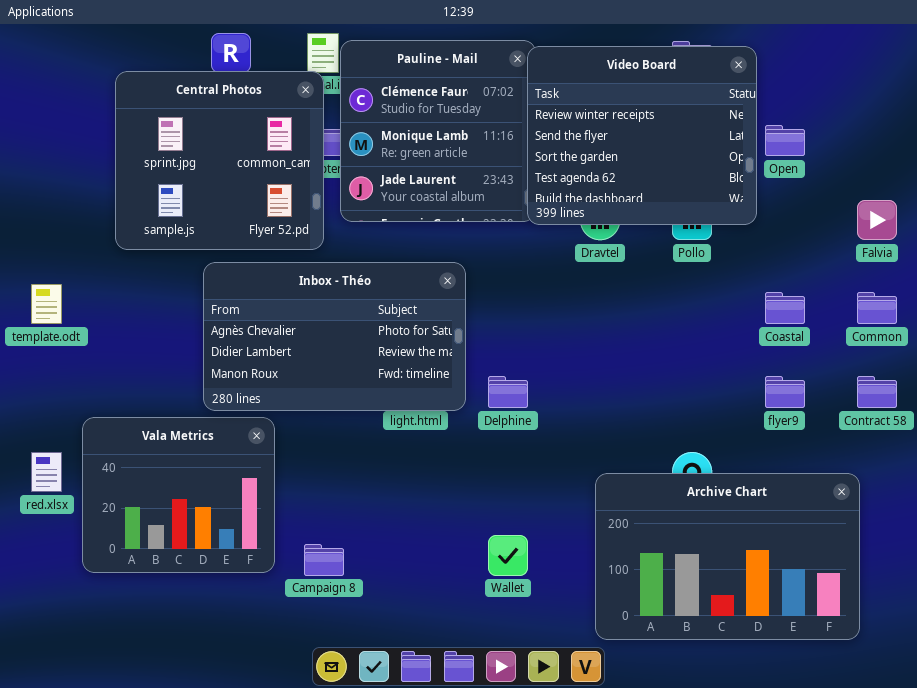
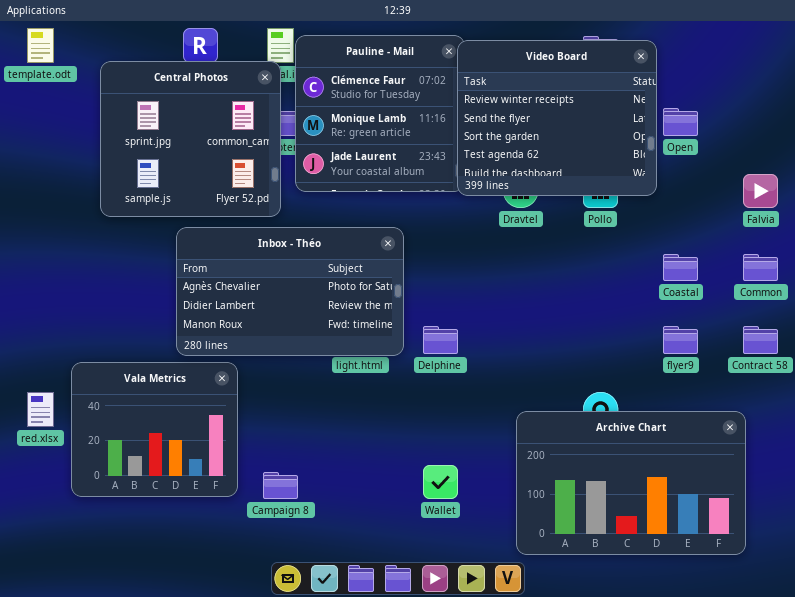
template.odt: [31,284,62,324] -> [27,28,54,63], moved

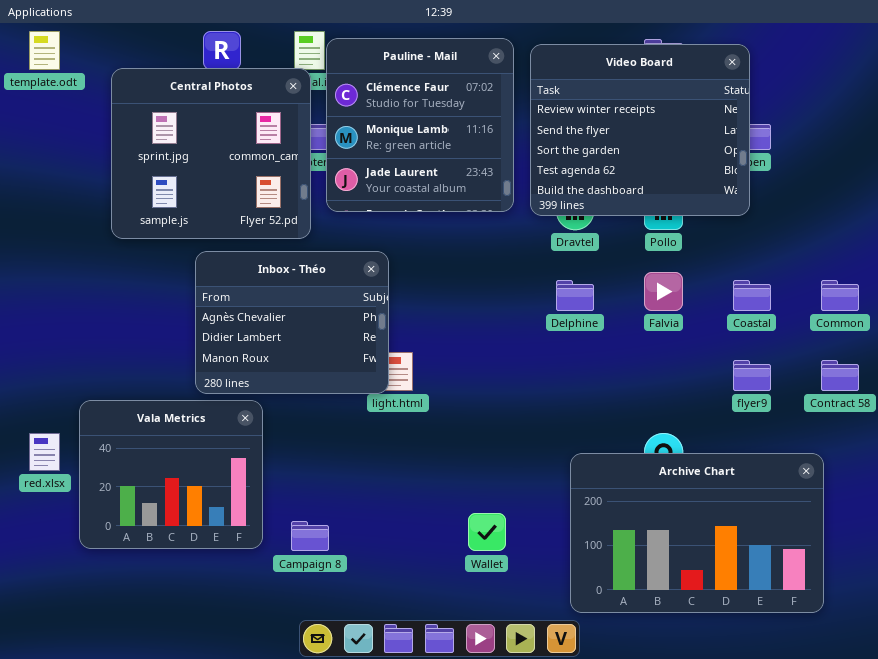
Video Board: [457,40,657,196] -> [530,44,750,216], moved
Falvia: [743,174,778,208] -> [644,272,683,311], moved
Inbox - Théo: [176,227,404,356] -> [195,251,389,394], resized
Delphine: [423,326,458,354] -> [556,280,594,311], moved

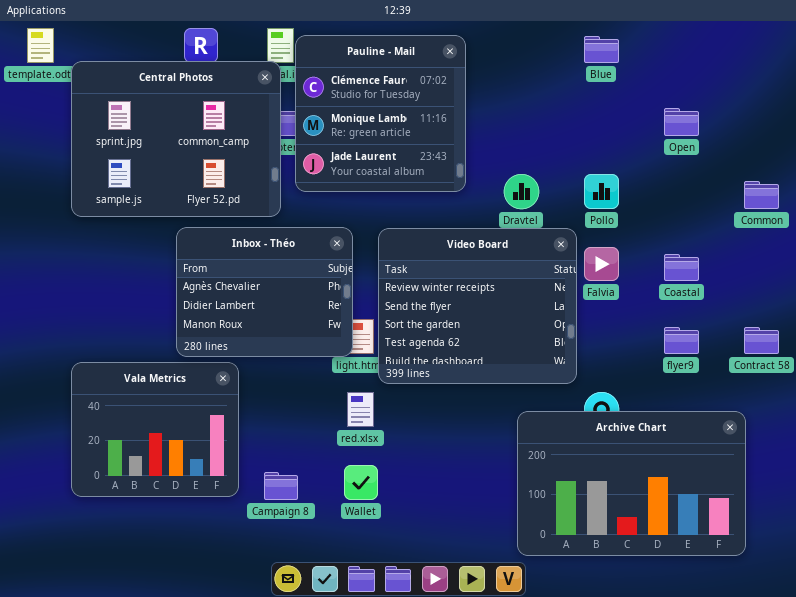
Video Board: [530,44,750,216] -> [378,228,577,384], moved
Central Photos: [111,68,311,239] -> [71,61,281,217], resized
Common: [821,280,859,311] -> [744,181,779,209], moved
red.xlsx: [29,433,60,471] -> [347,392,374,427], moved
Wallet: [468,513,506,551] -> [344,465,378,500], moved

